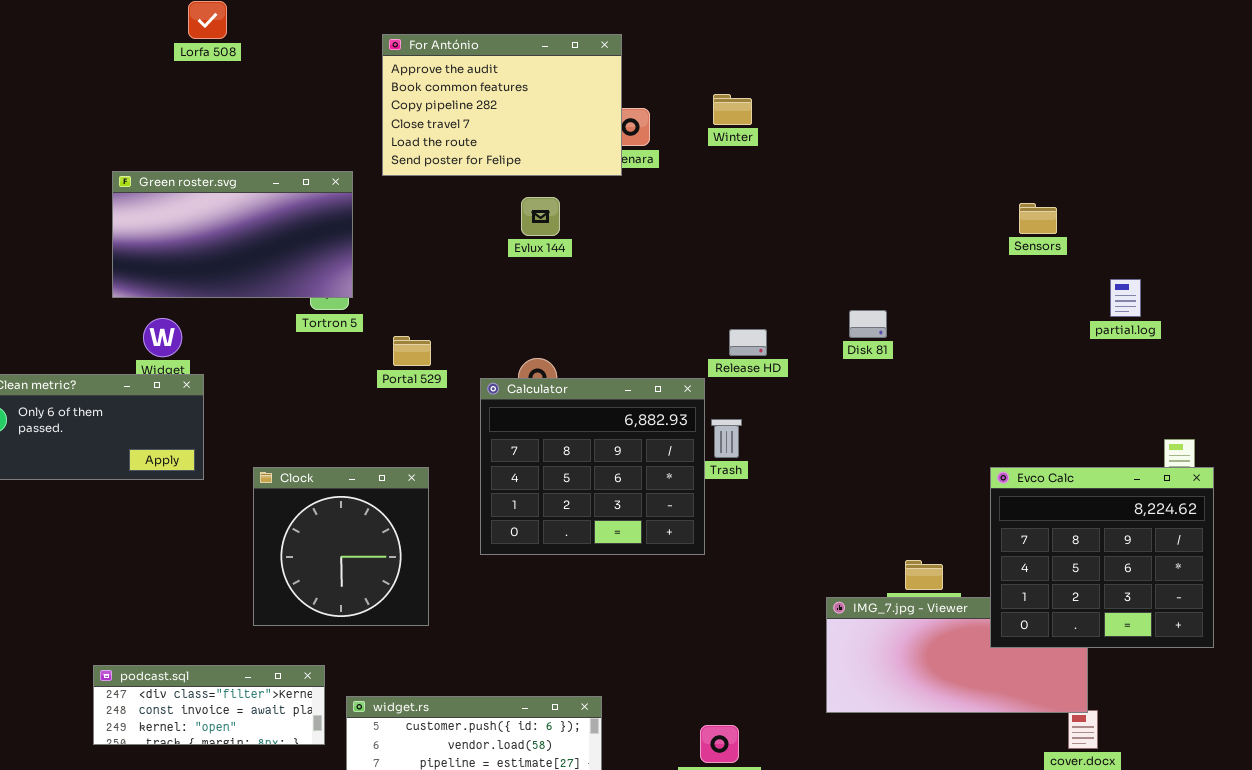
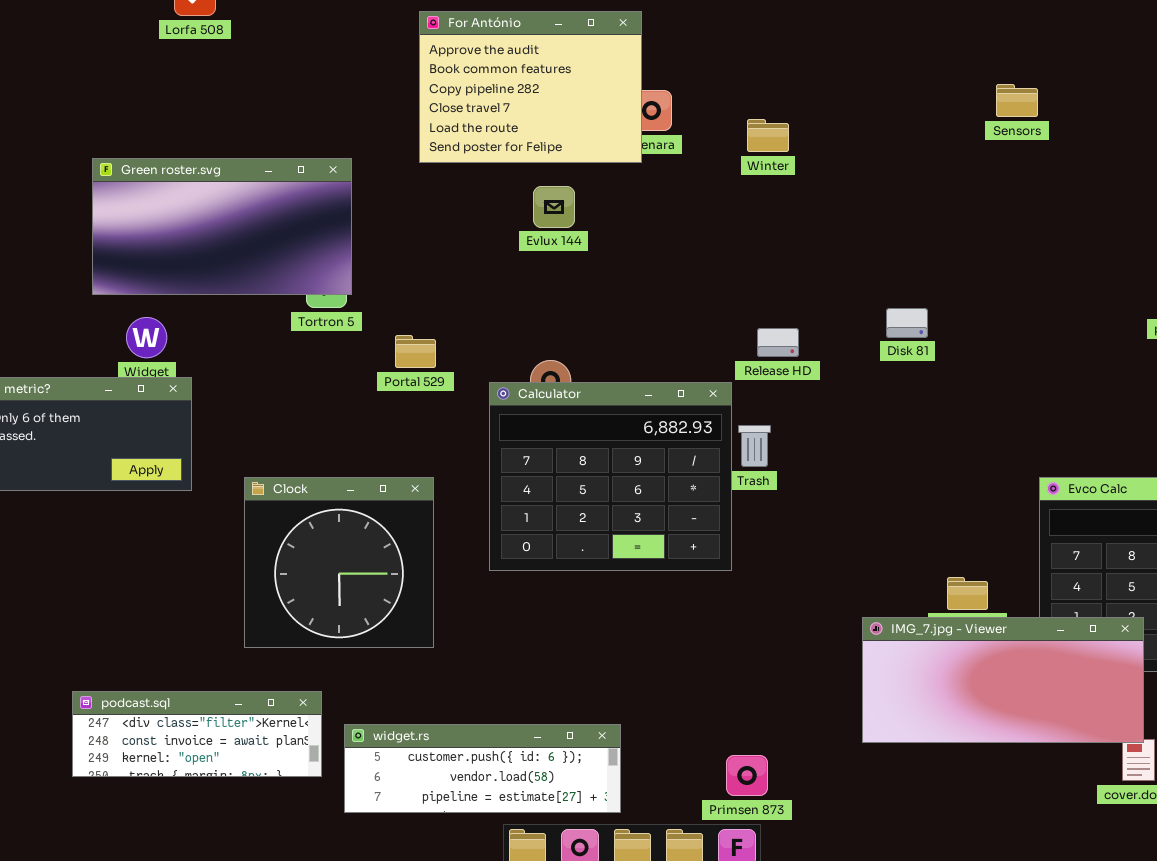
For António: [382,34,622,176] -> [419,11,642,163], resized
Winter: [713,94,752,125] -> [747,119,789,152], moved
Sensors: [1019,203,1057,234] -> [996,84,1038,117], moved
IMG_7.jpg - Viewer: [826,597,1088,713] -> [862,617,1144,743], raised

